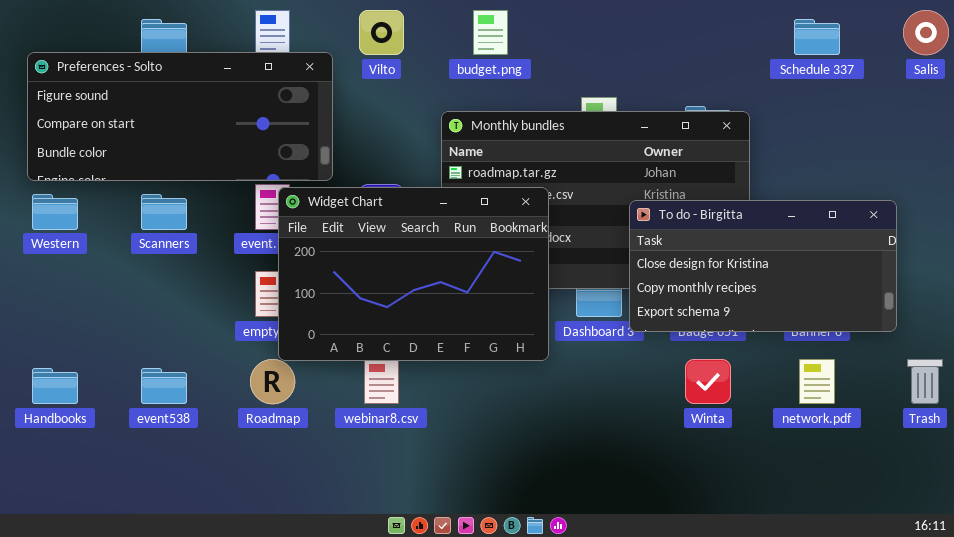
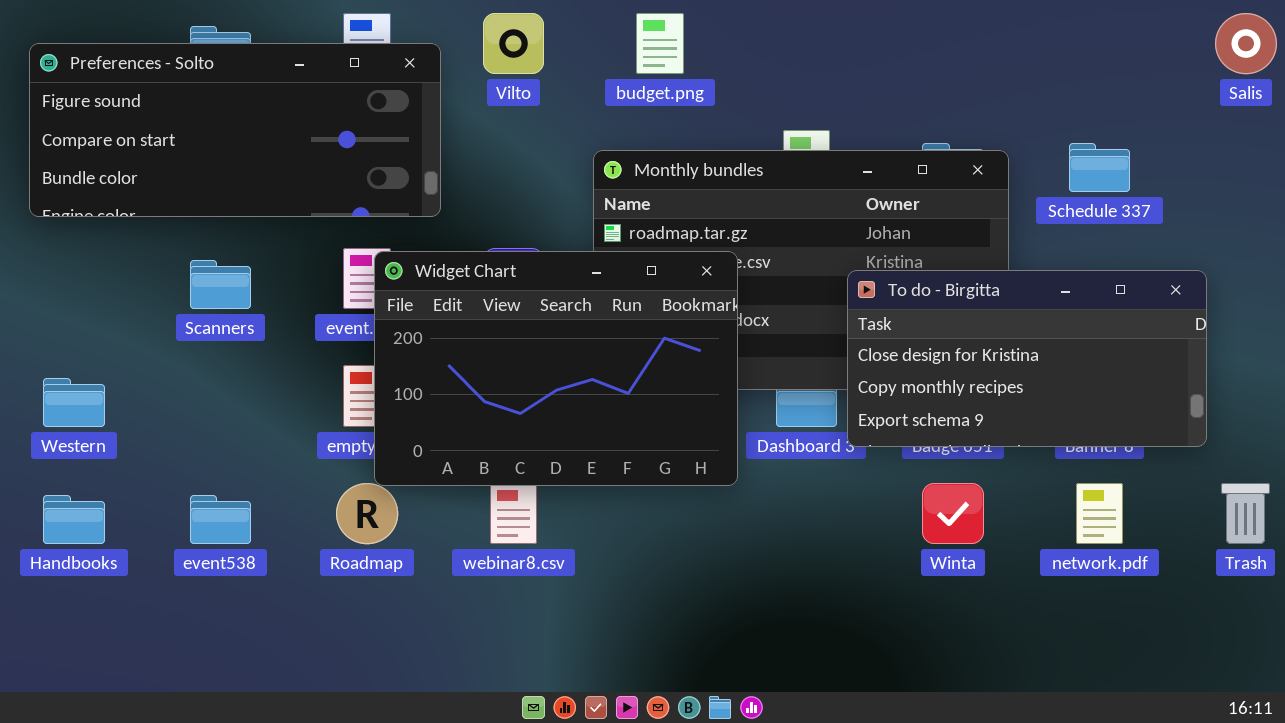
Schedule 337: [794,19,840,55] -> [1069,143,1130,192], moved
Preferences - Solto: [27,52,333,181] -> [29,43,441,217], moved
Western: [32,194,78,230] -> [43,378,105,427], moved

